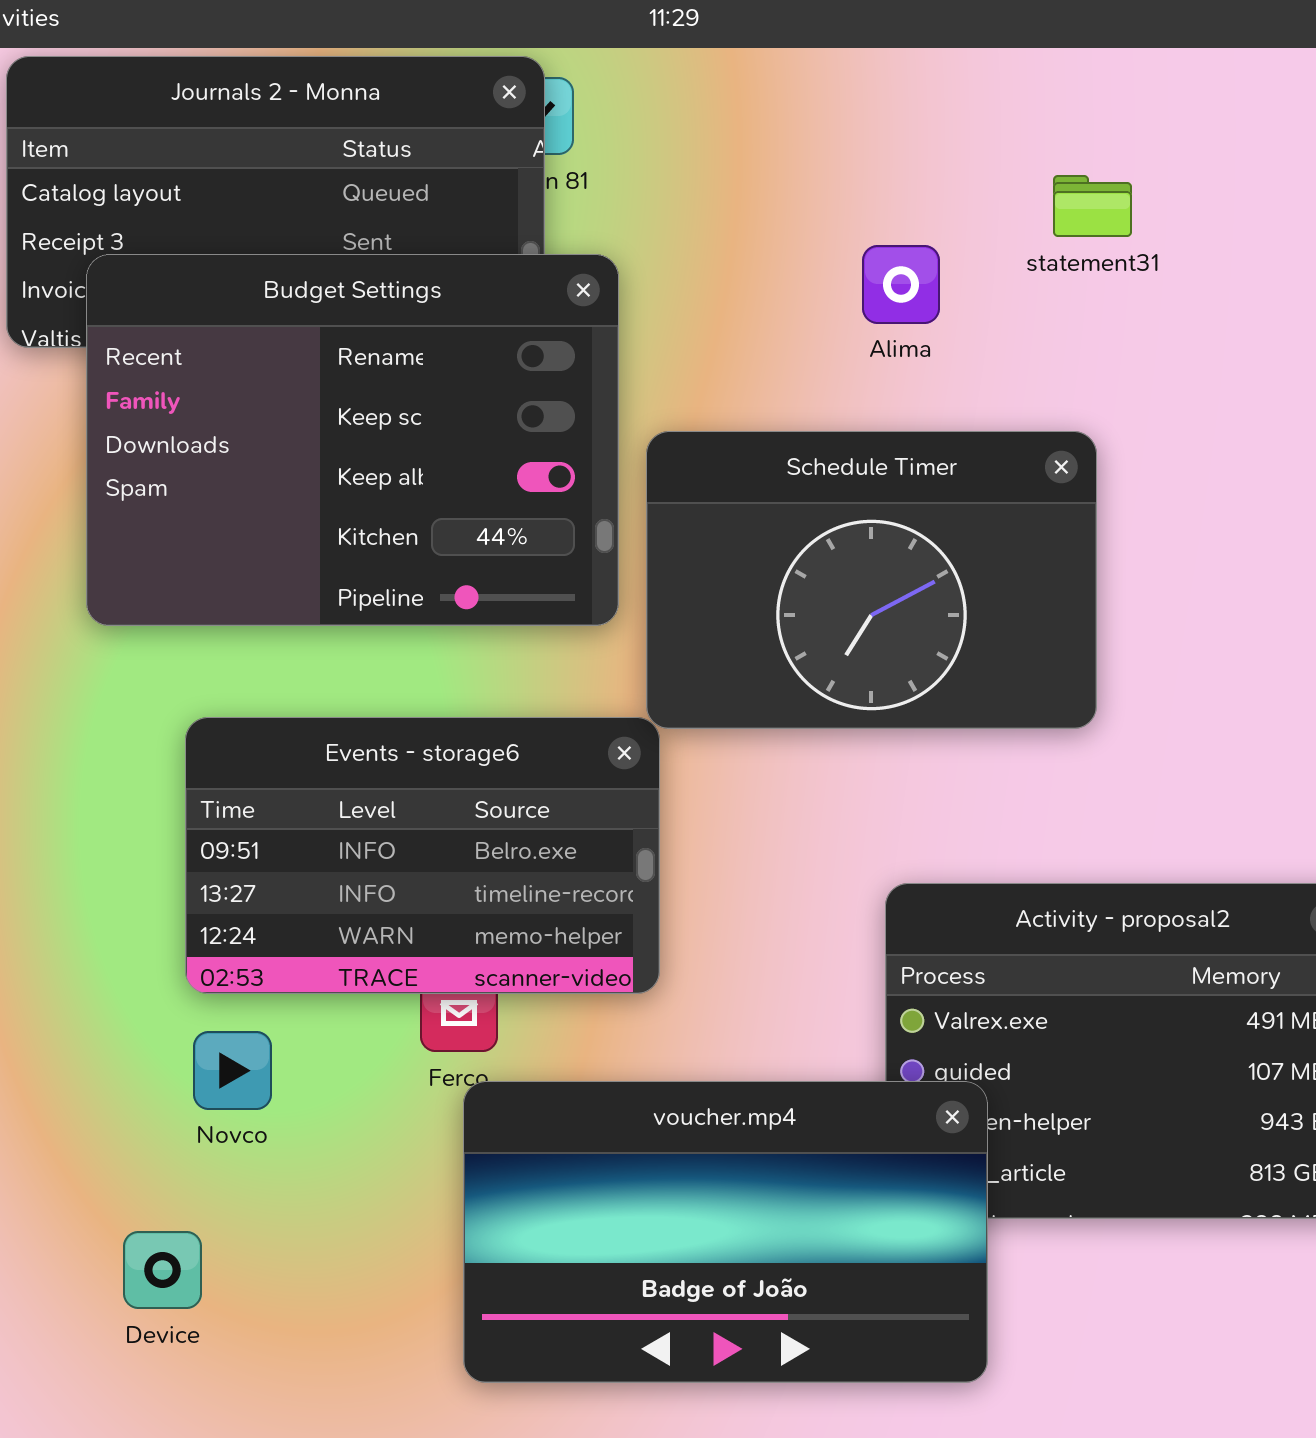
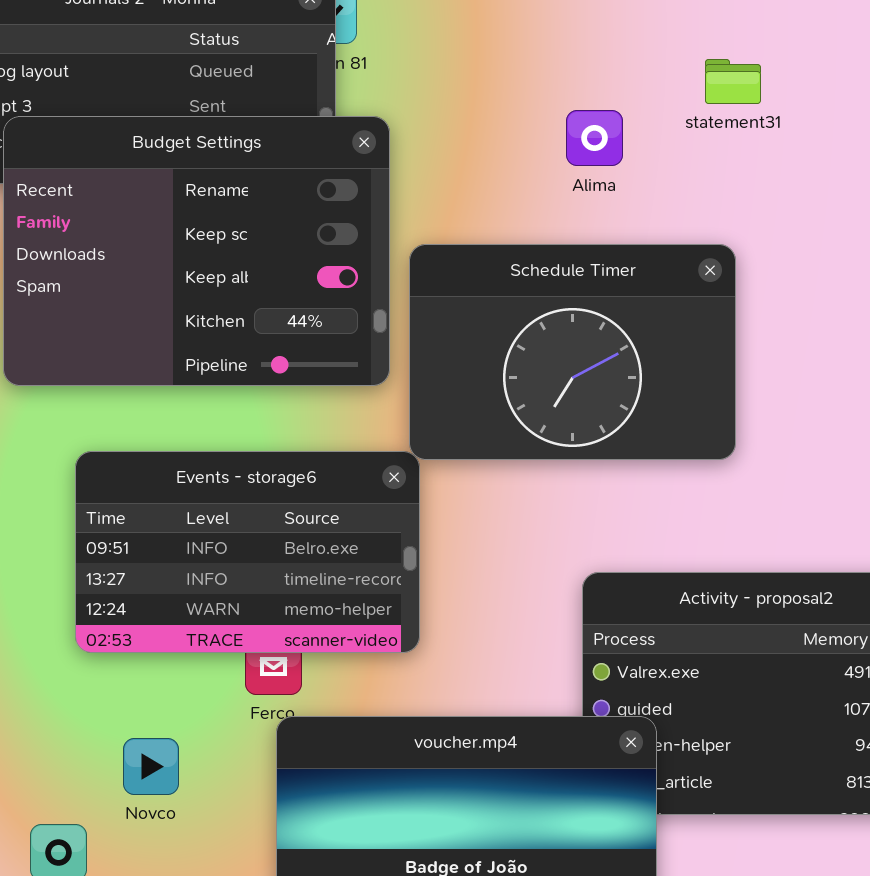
Novco: [193,1031,272,1110] -> [123,738,179,795], moved

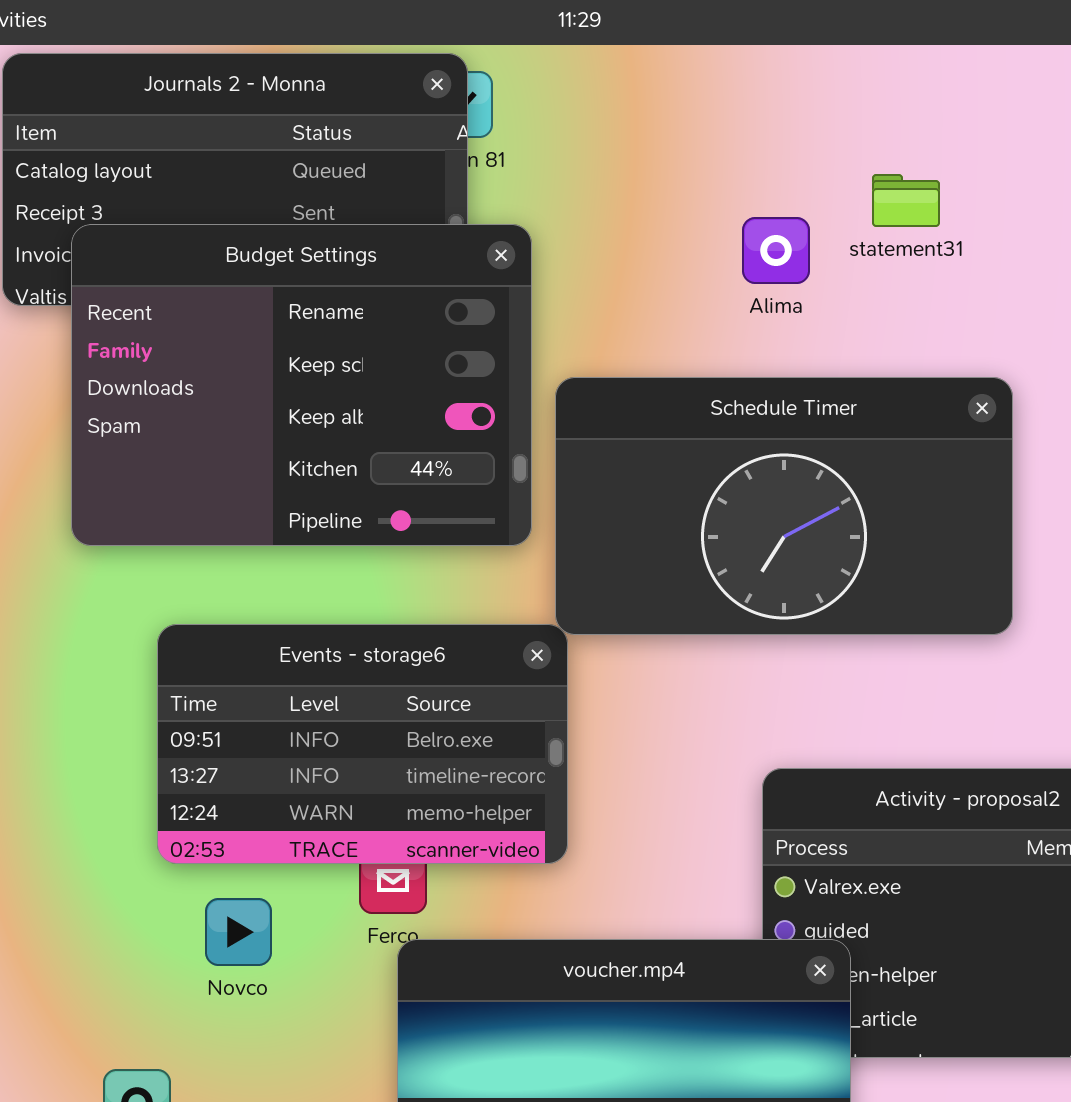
statement31: [705,59,761,104] -> [872,174,940,227], moved
Schedule Timer: [409,244,736,460] -> [555,377,1013,635], resized
Novco: [123,738,179,795] -> [205,898,272,966], moved

